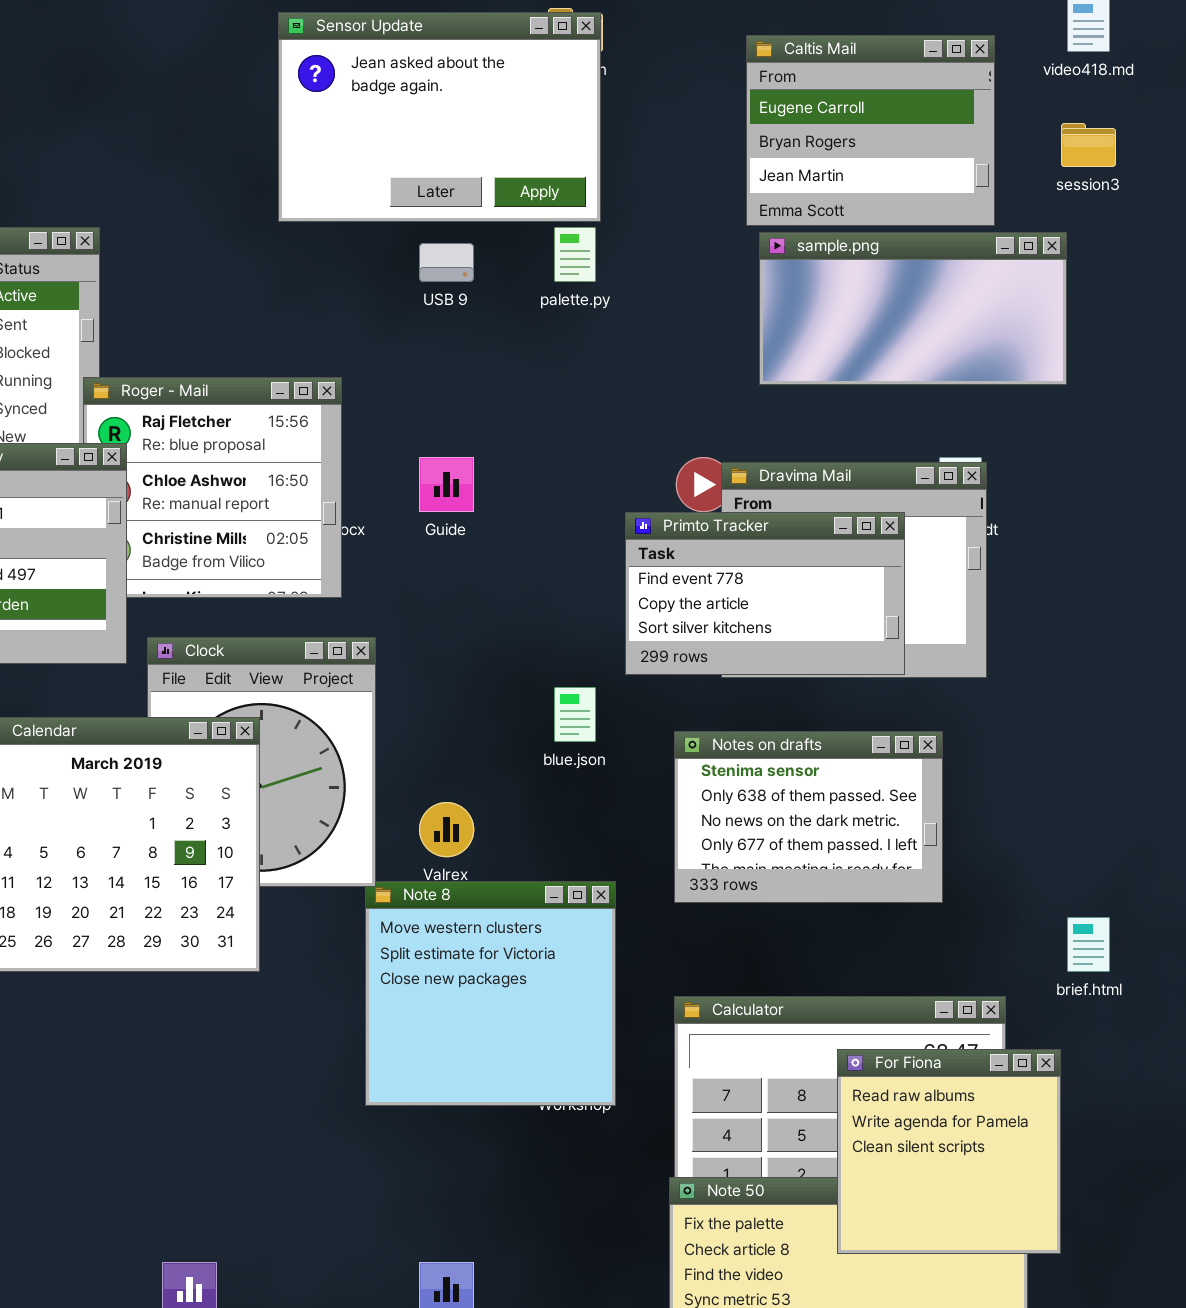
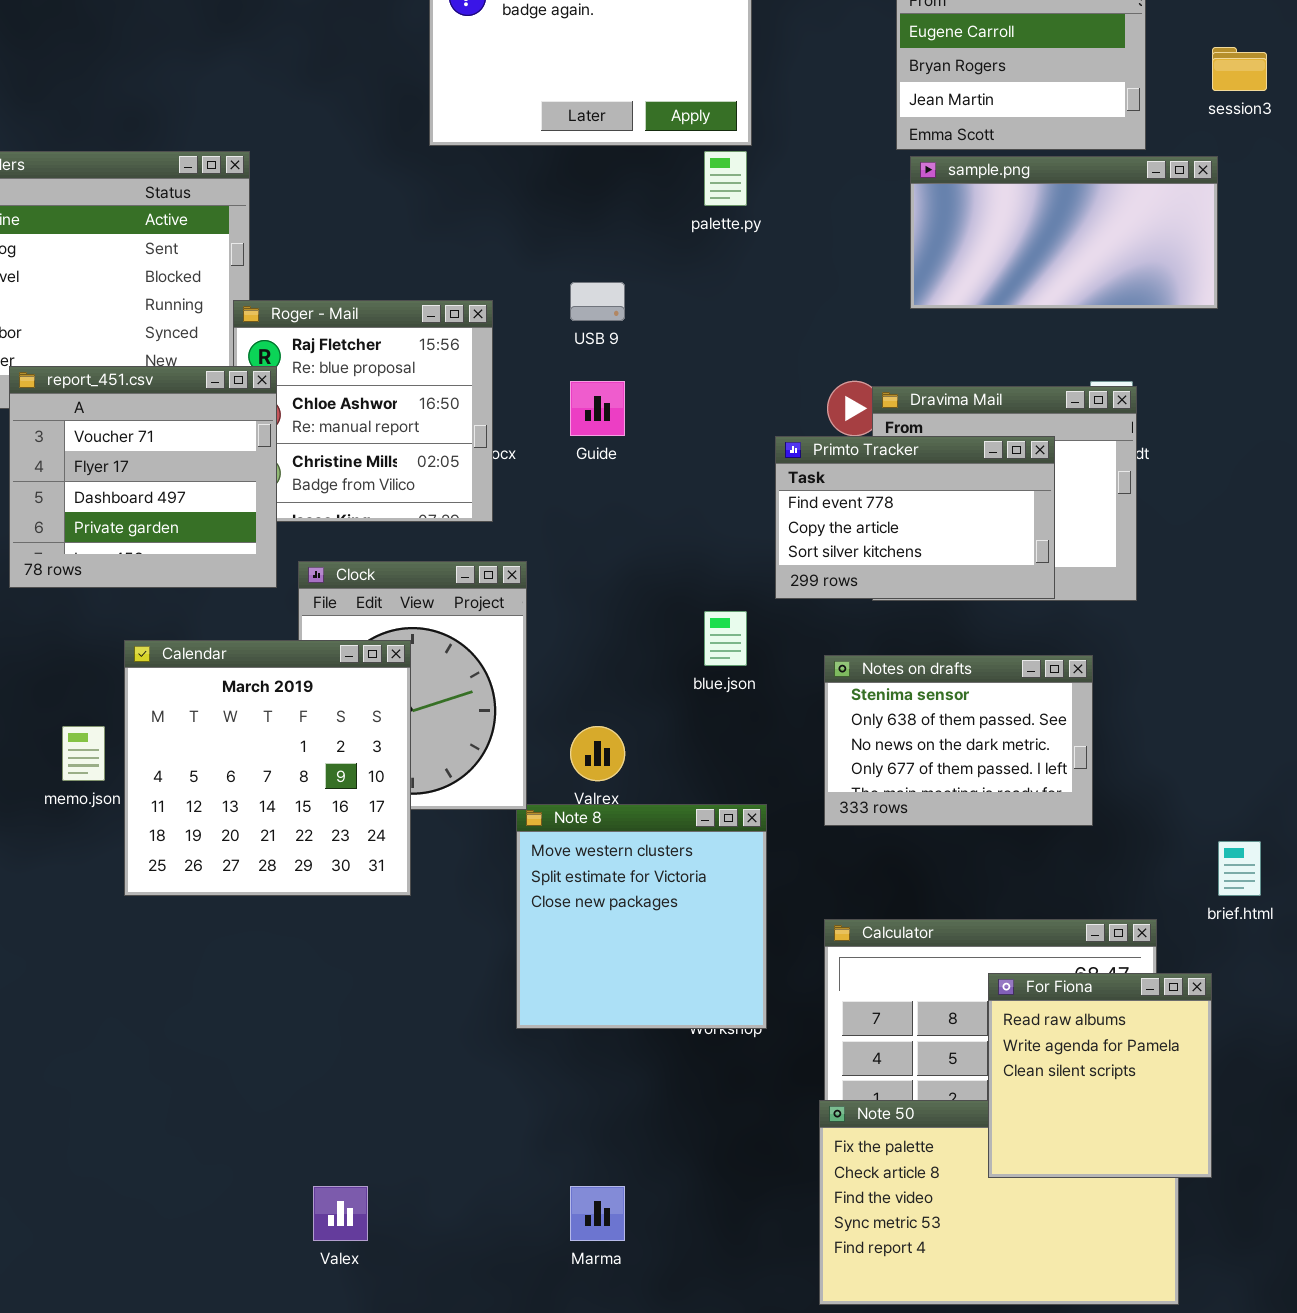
USB 9: [419,243,474,282] -> [570,282,625,321], moved

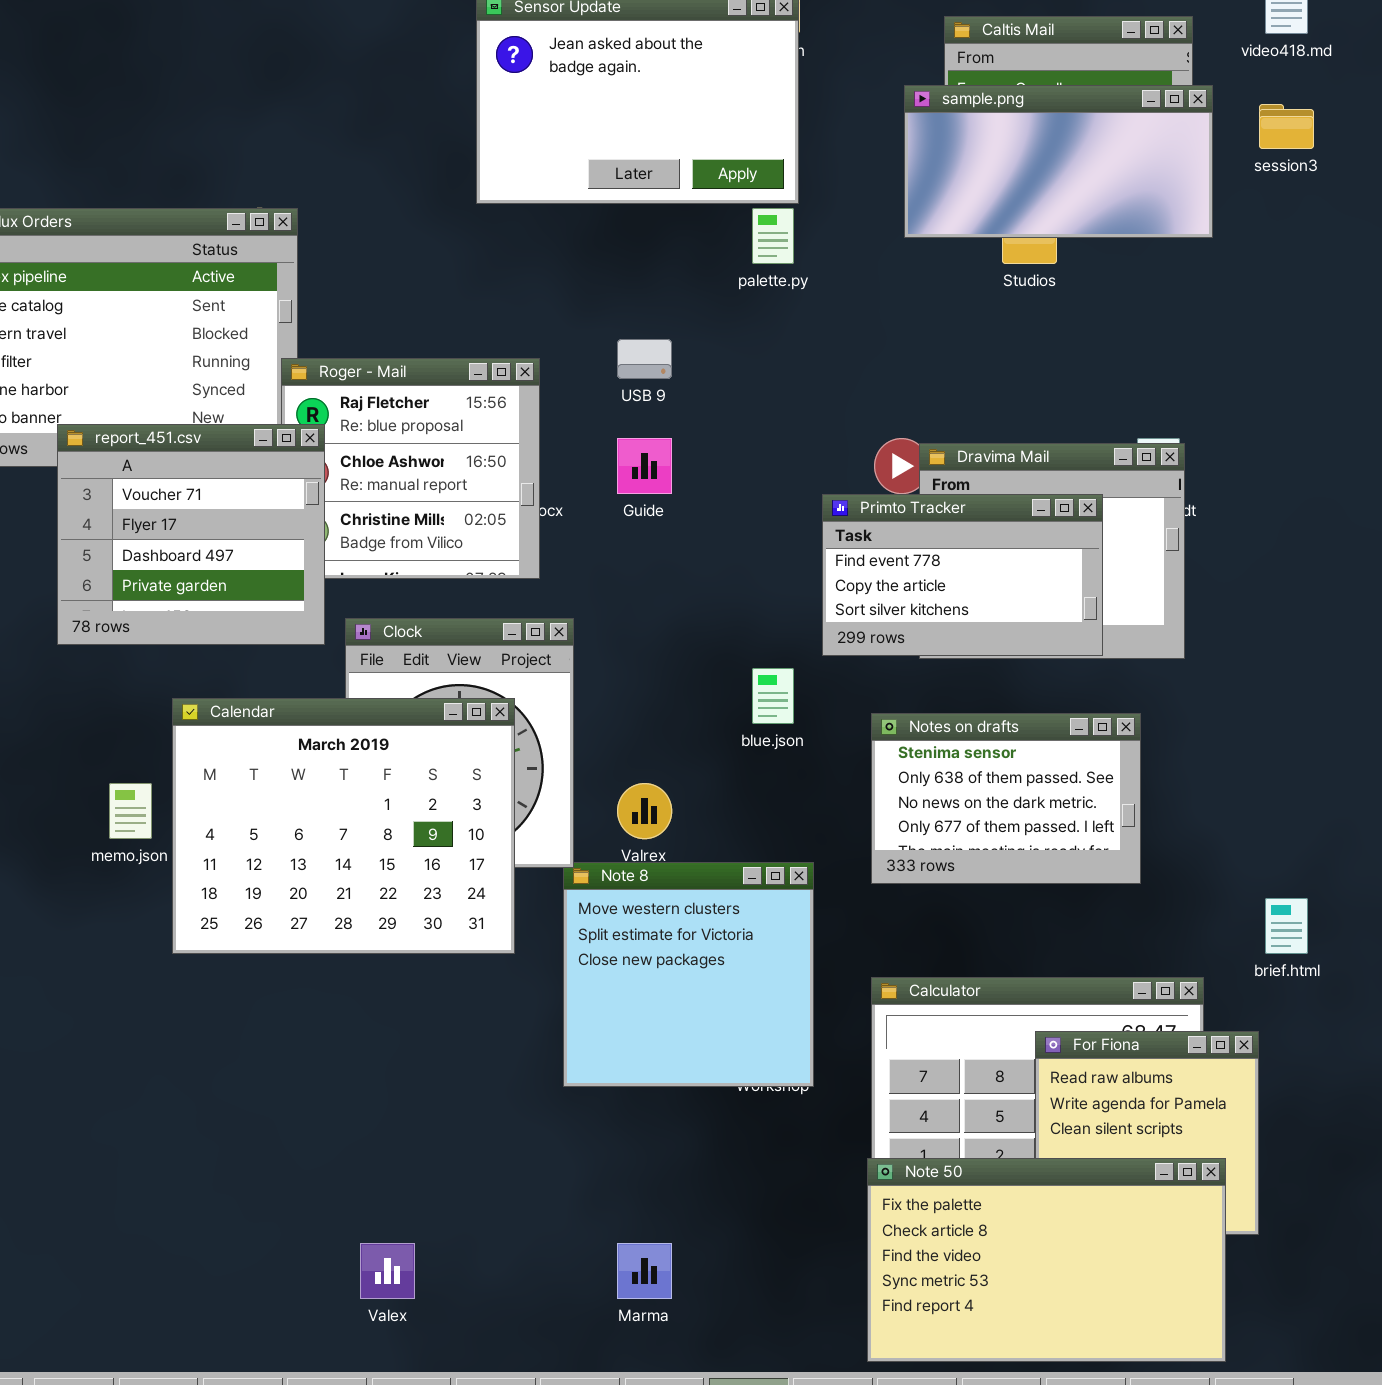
sample.png: [910,156,1218,309] -> [904,85,1213,238], moved
Calendar: [124,640,411,896] -> [172,698,515,954], resized
Note 50: [819,1100,1179,1305] -> [867,1158,1226,1362], raised

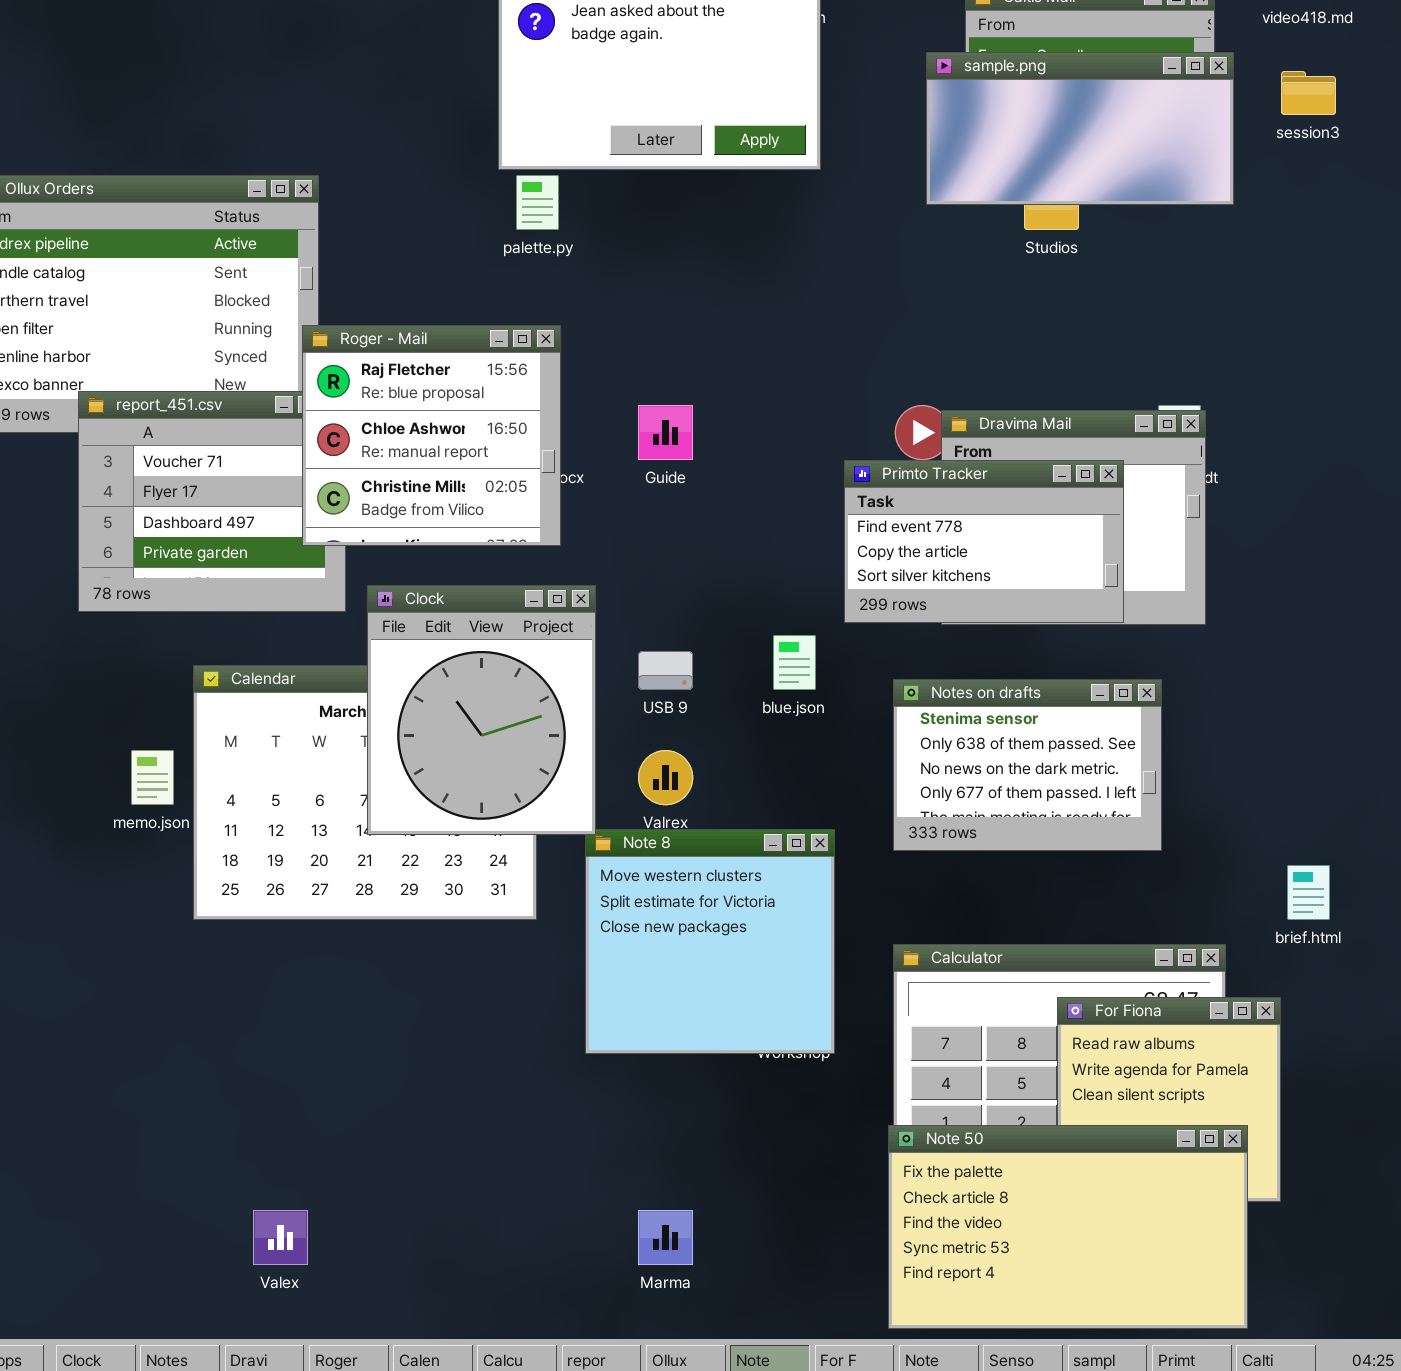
palette.py: [752,208,794,264] -> [516,175,559,230], moved
USB 9: [617,339,672,379] -> [638,651,693,690], moved
Roger - Mail: [281,358,540,579] -> [302,325,561,546], raised
Clock: [345,618,574,868] -> [367,585,596,835], raised
Valex: [360,1243,415,1299] -> [253,1210,308,1265], moved

